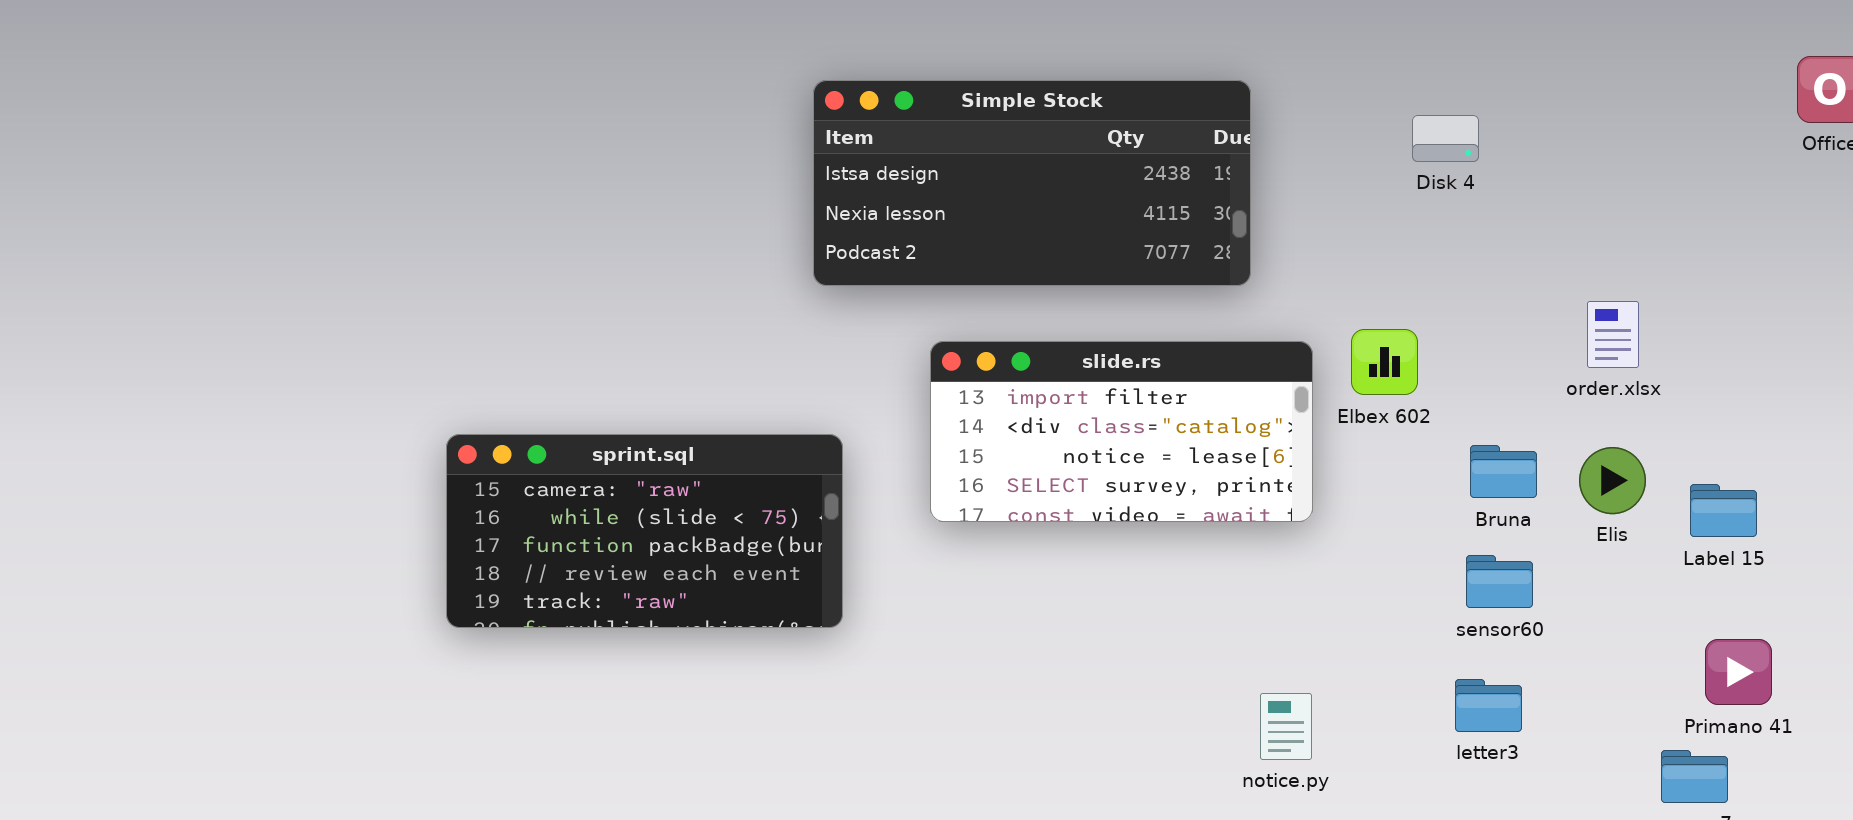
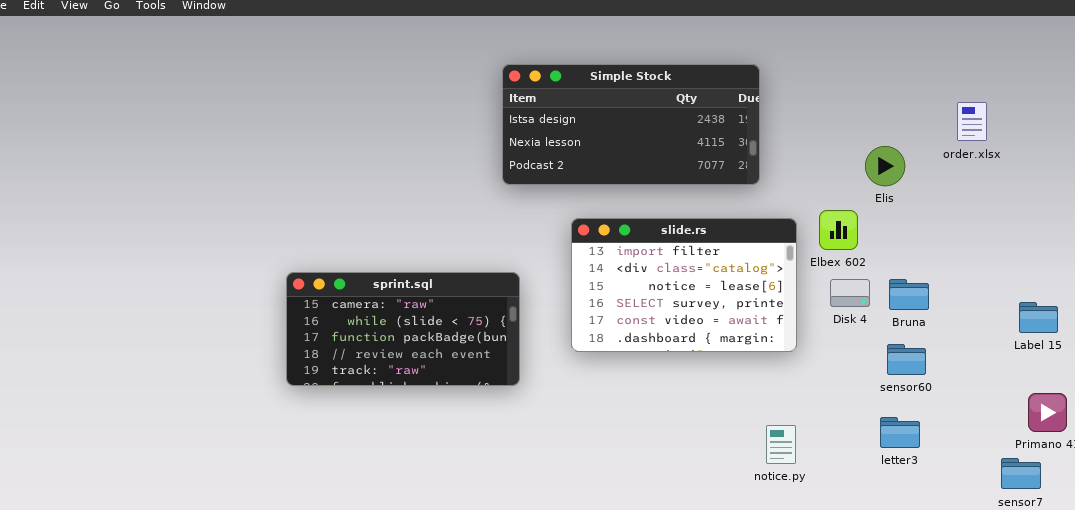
Disk 4: [1412,115,1479,162] -> [830,279,870,307], moved
order.xlsx: [1587,301,1639,368] -> [957,102,987,141], moved
slide.rs: [930,341,1313,522] -> [571,218,797,352], resized
Elis: [1579,447,1646,514] -> [865,146,905,186], moved

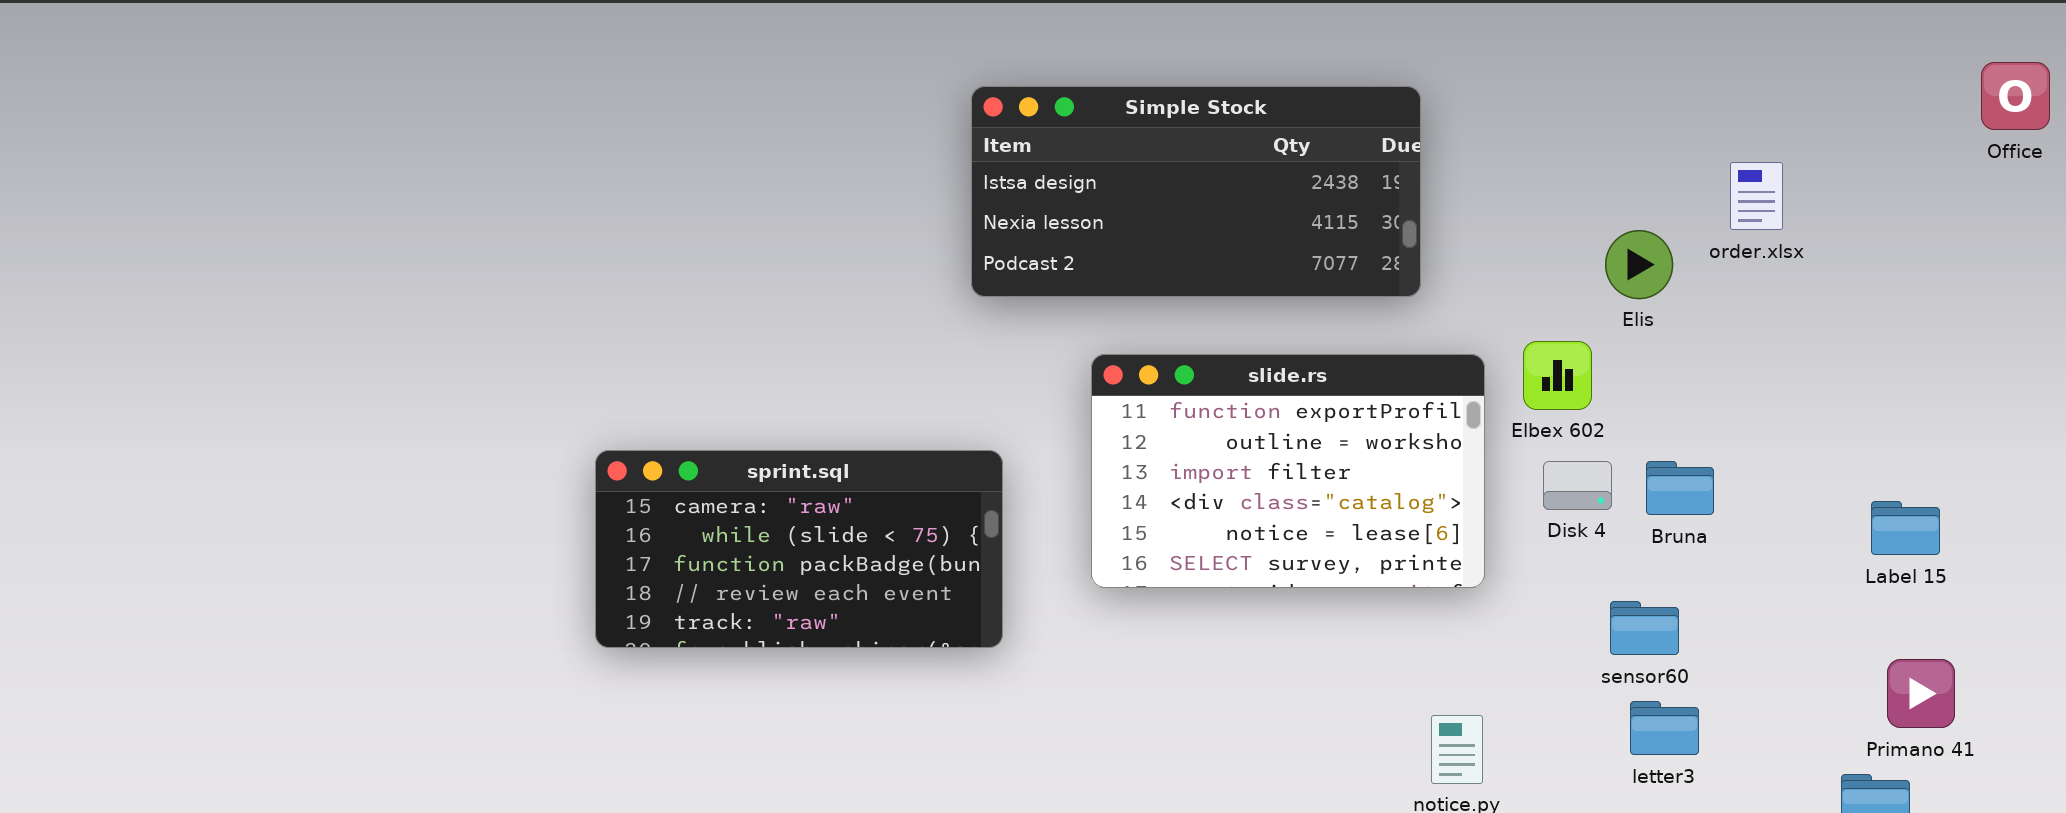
order.xlsx: [957,102,987,141] -> [1730,162,1783,230], moved
slide.rs: [571,218,797,352] -> [1091,354,1485,588], scrolled up 2 rows
sensor60: [887,344,926,375] -> [1610,601,1679,655], moved

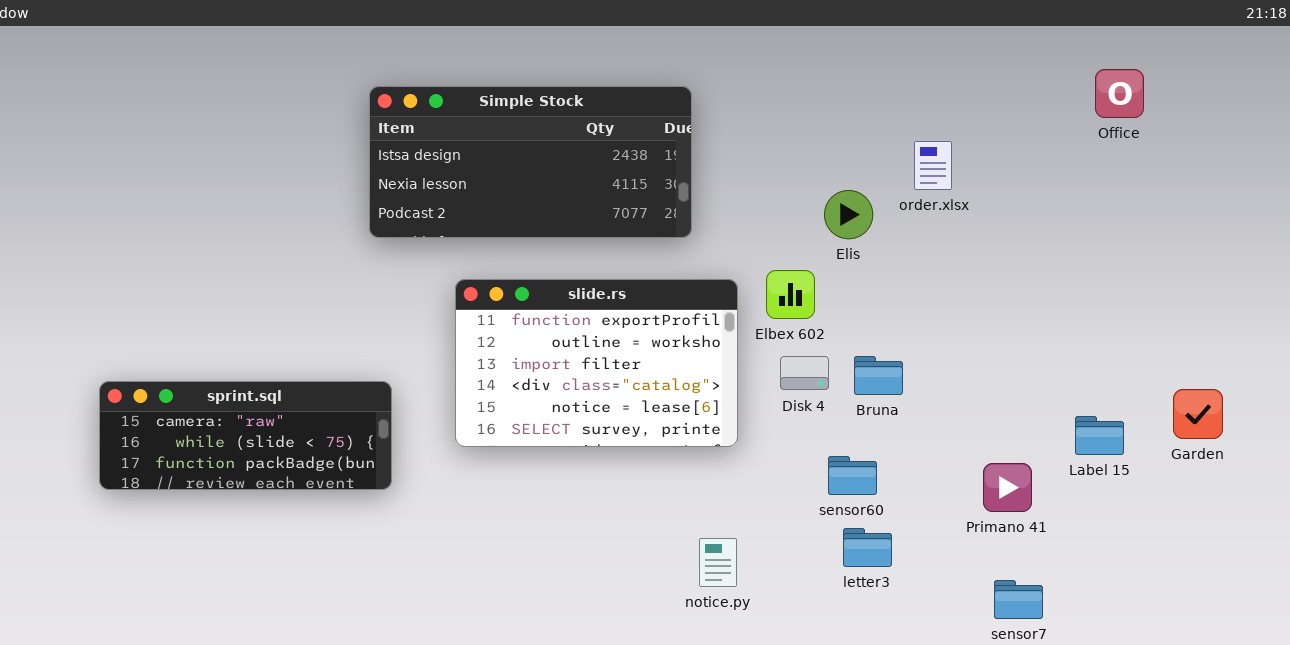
sprint.sql: [595,450,1003,648] -> [99,381,392,490], resized
Label 15: [1871,501,1940,555] -> [1075,416,1124,455], moved
Primano 41: [1887,659,1955,728] -> [983,463,1032,512], moved

